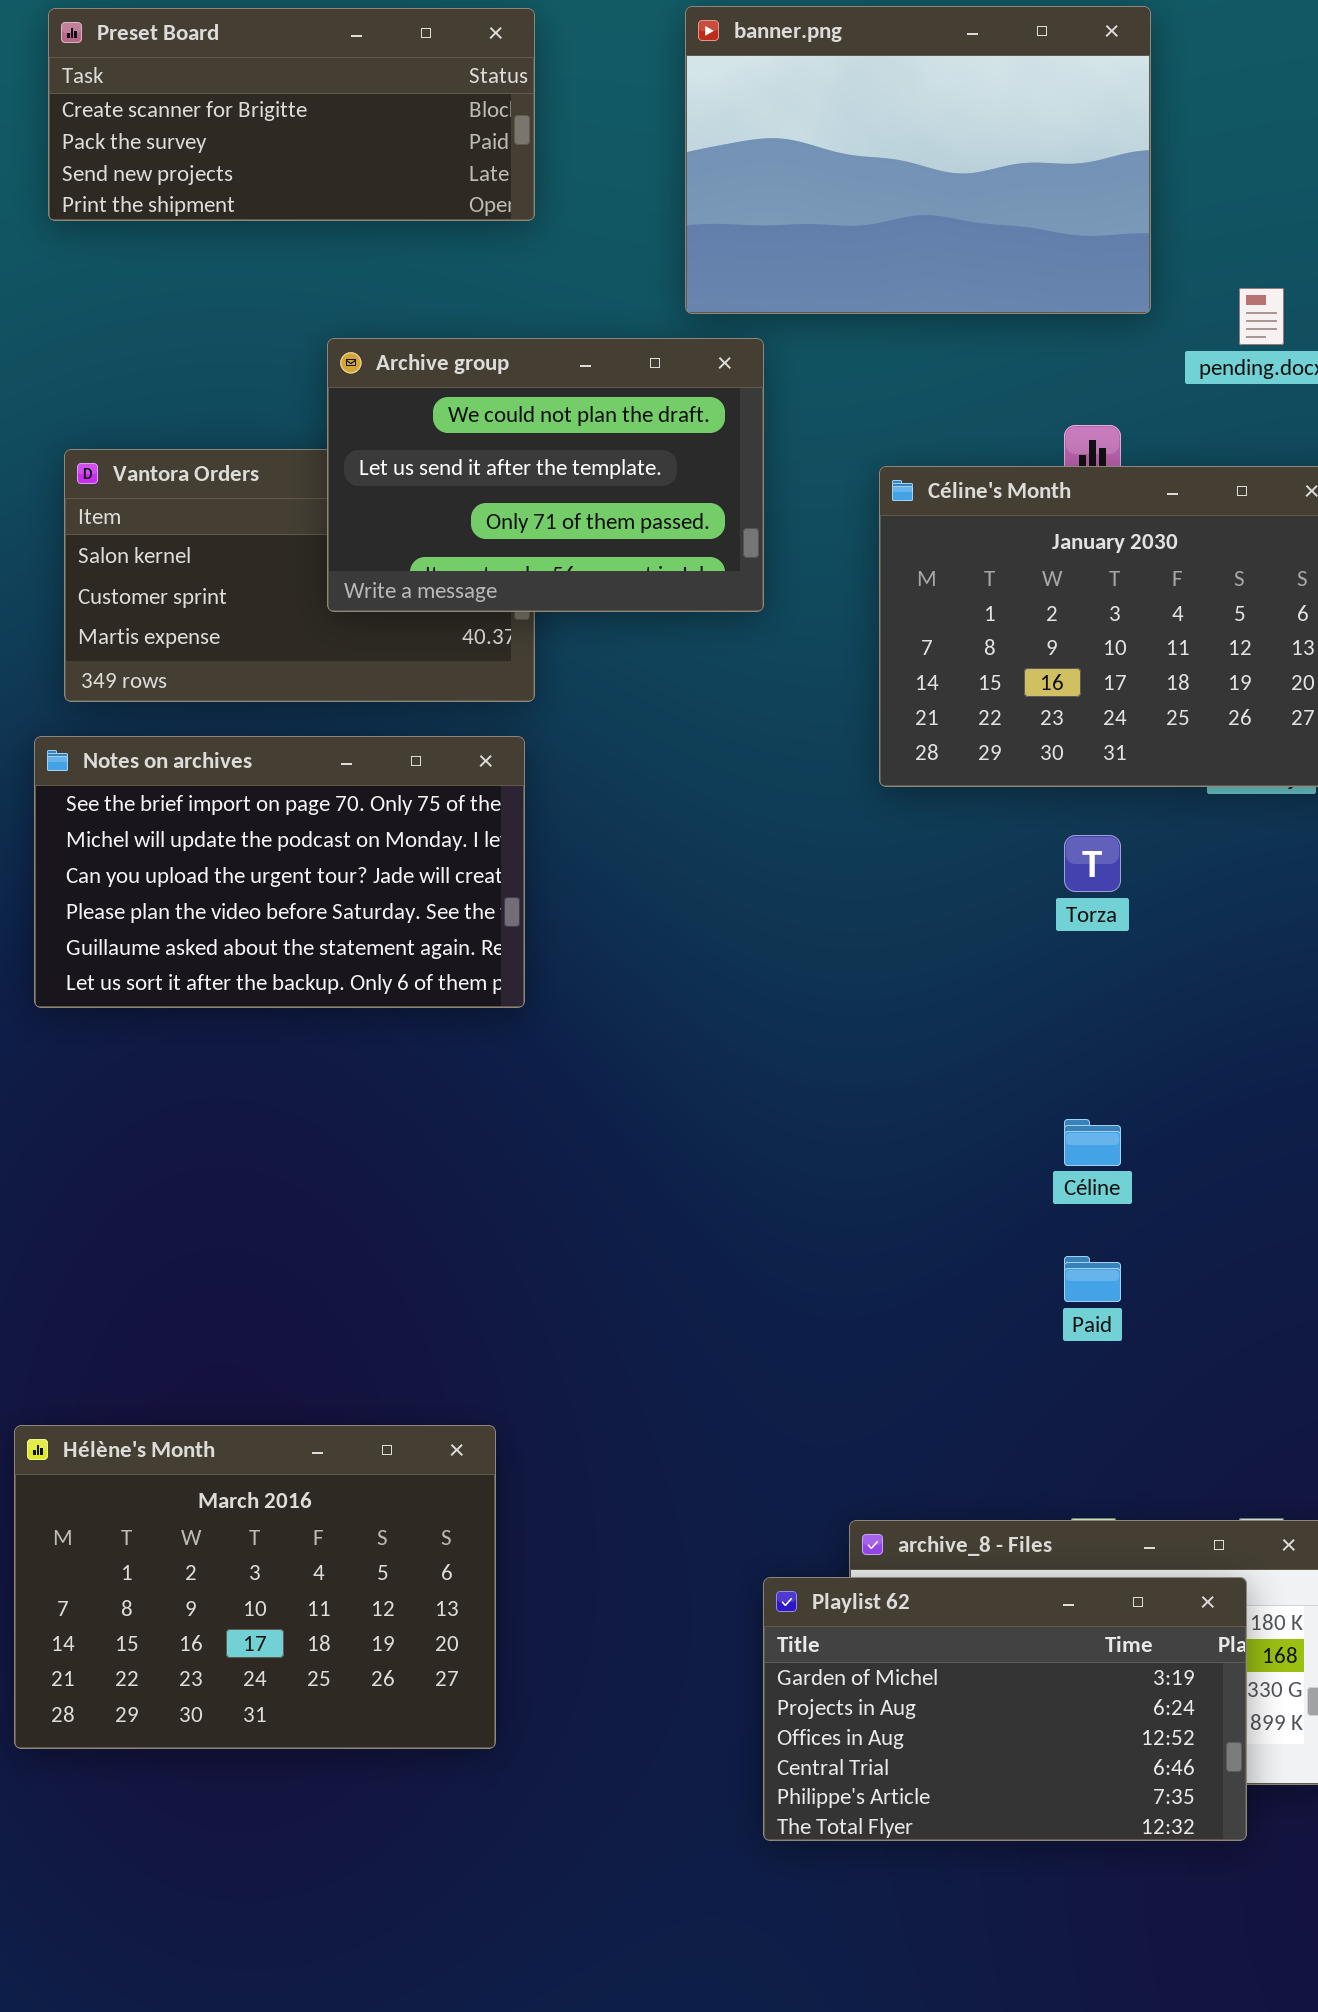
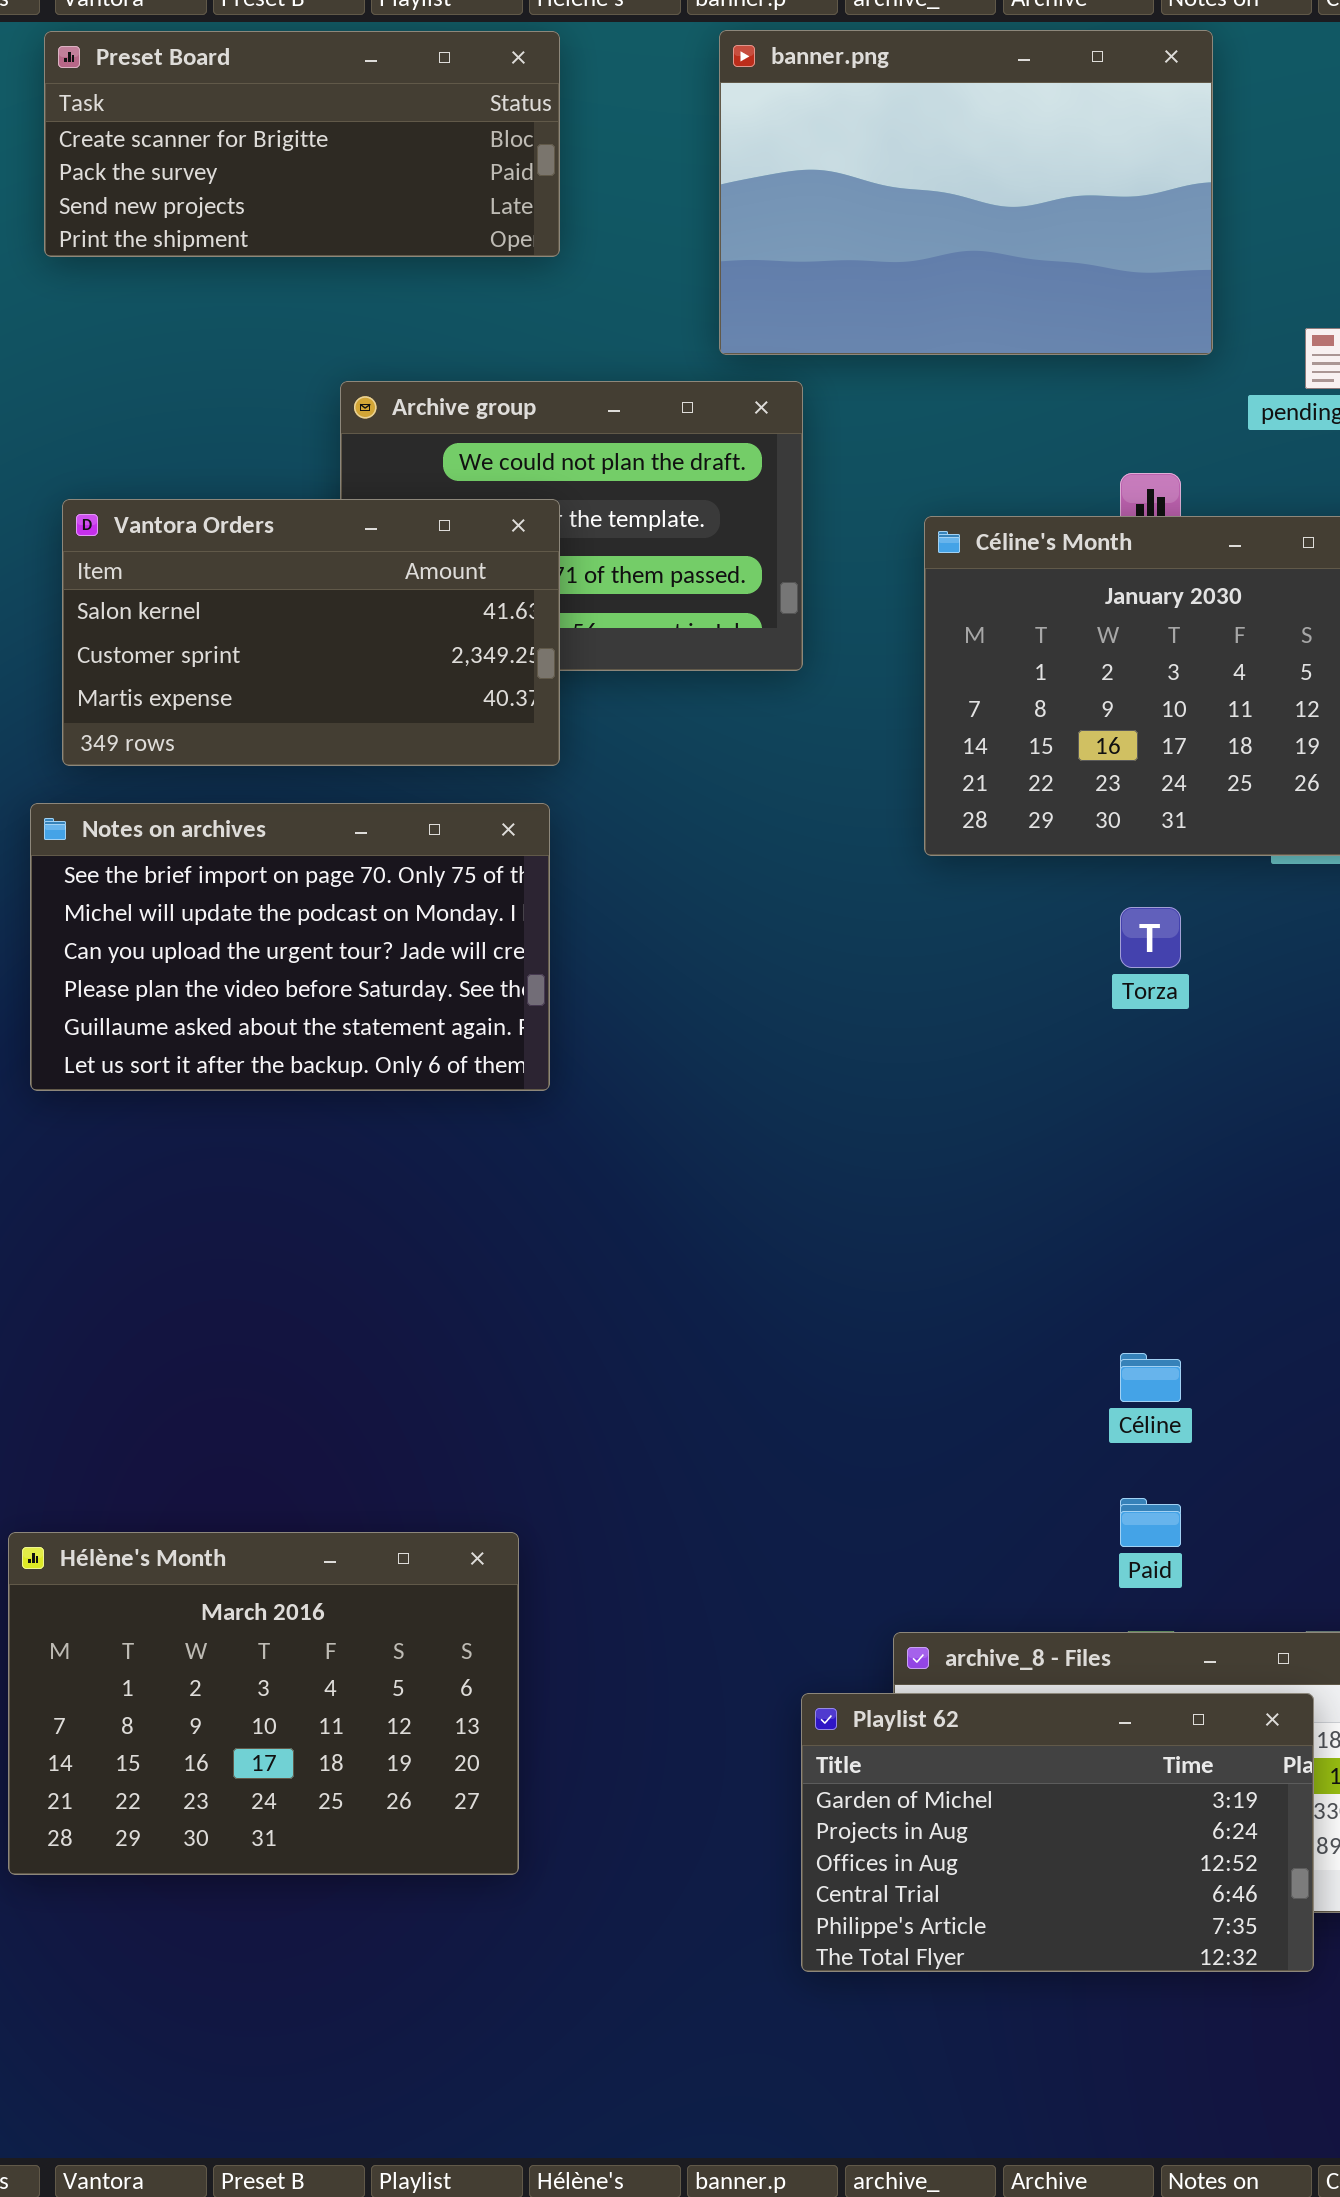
Vantora Orders: [64,449,535,702] -> [62,499,560,766], raised
Céline: [1064,1119,1121,1166] -> [1120,1353,1181,1402], moved
Paid: [1064,1256,1121,1302] -> [1120,1498,1181,1547], moved

